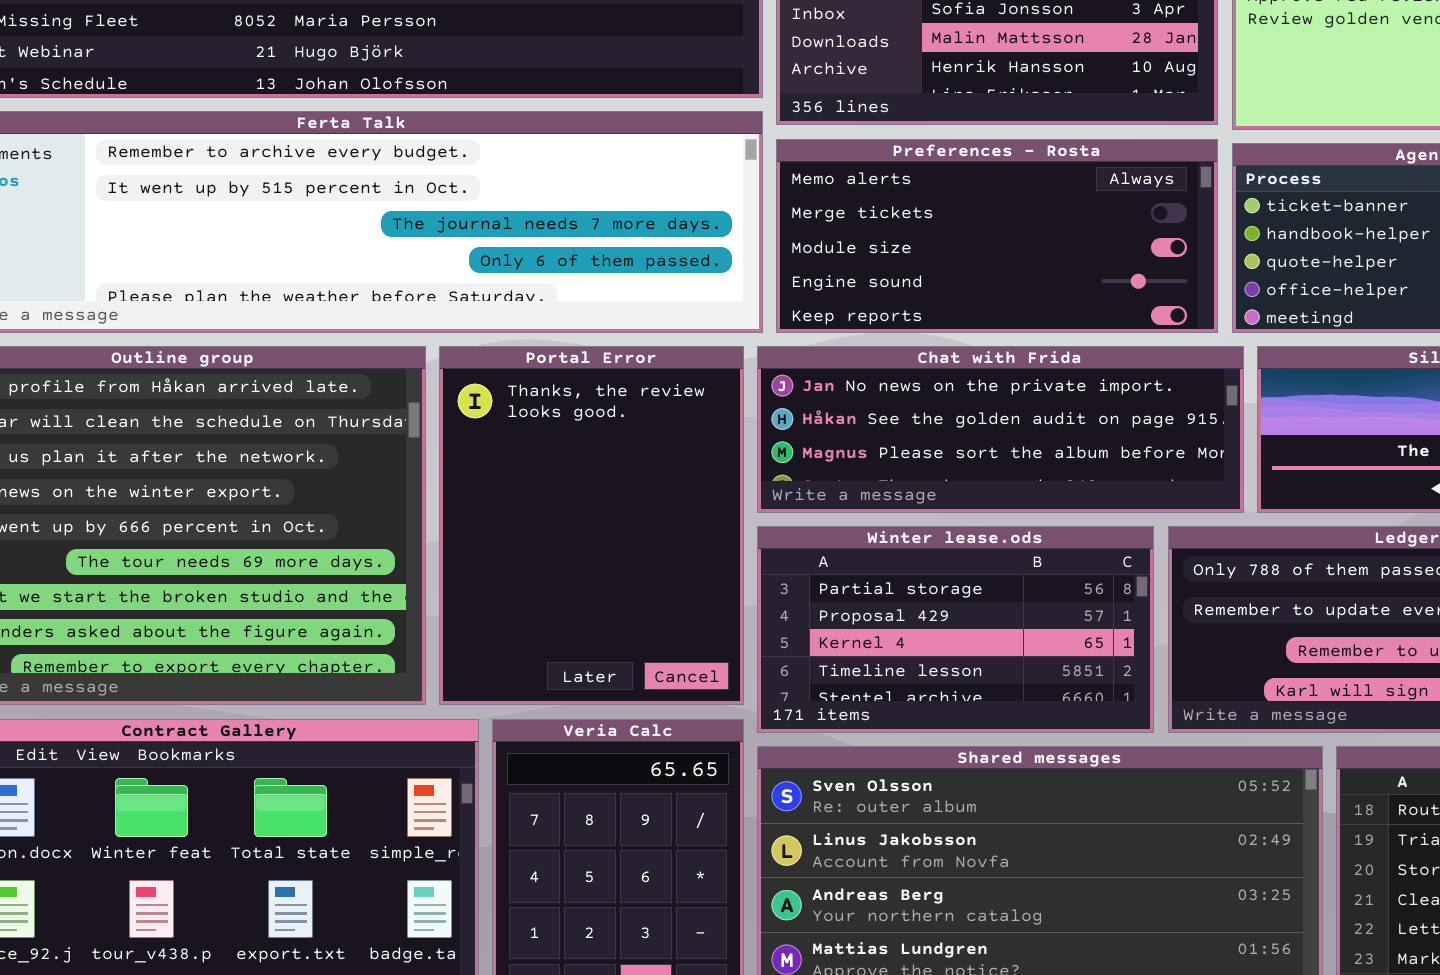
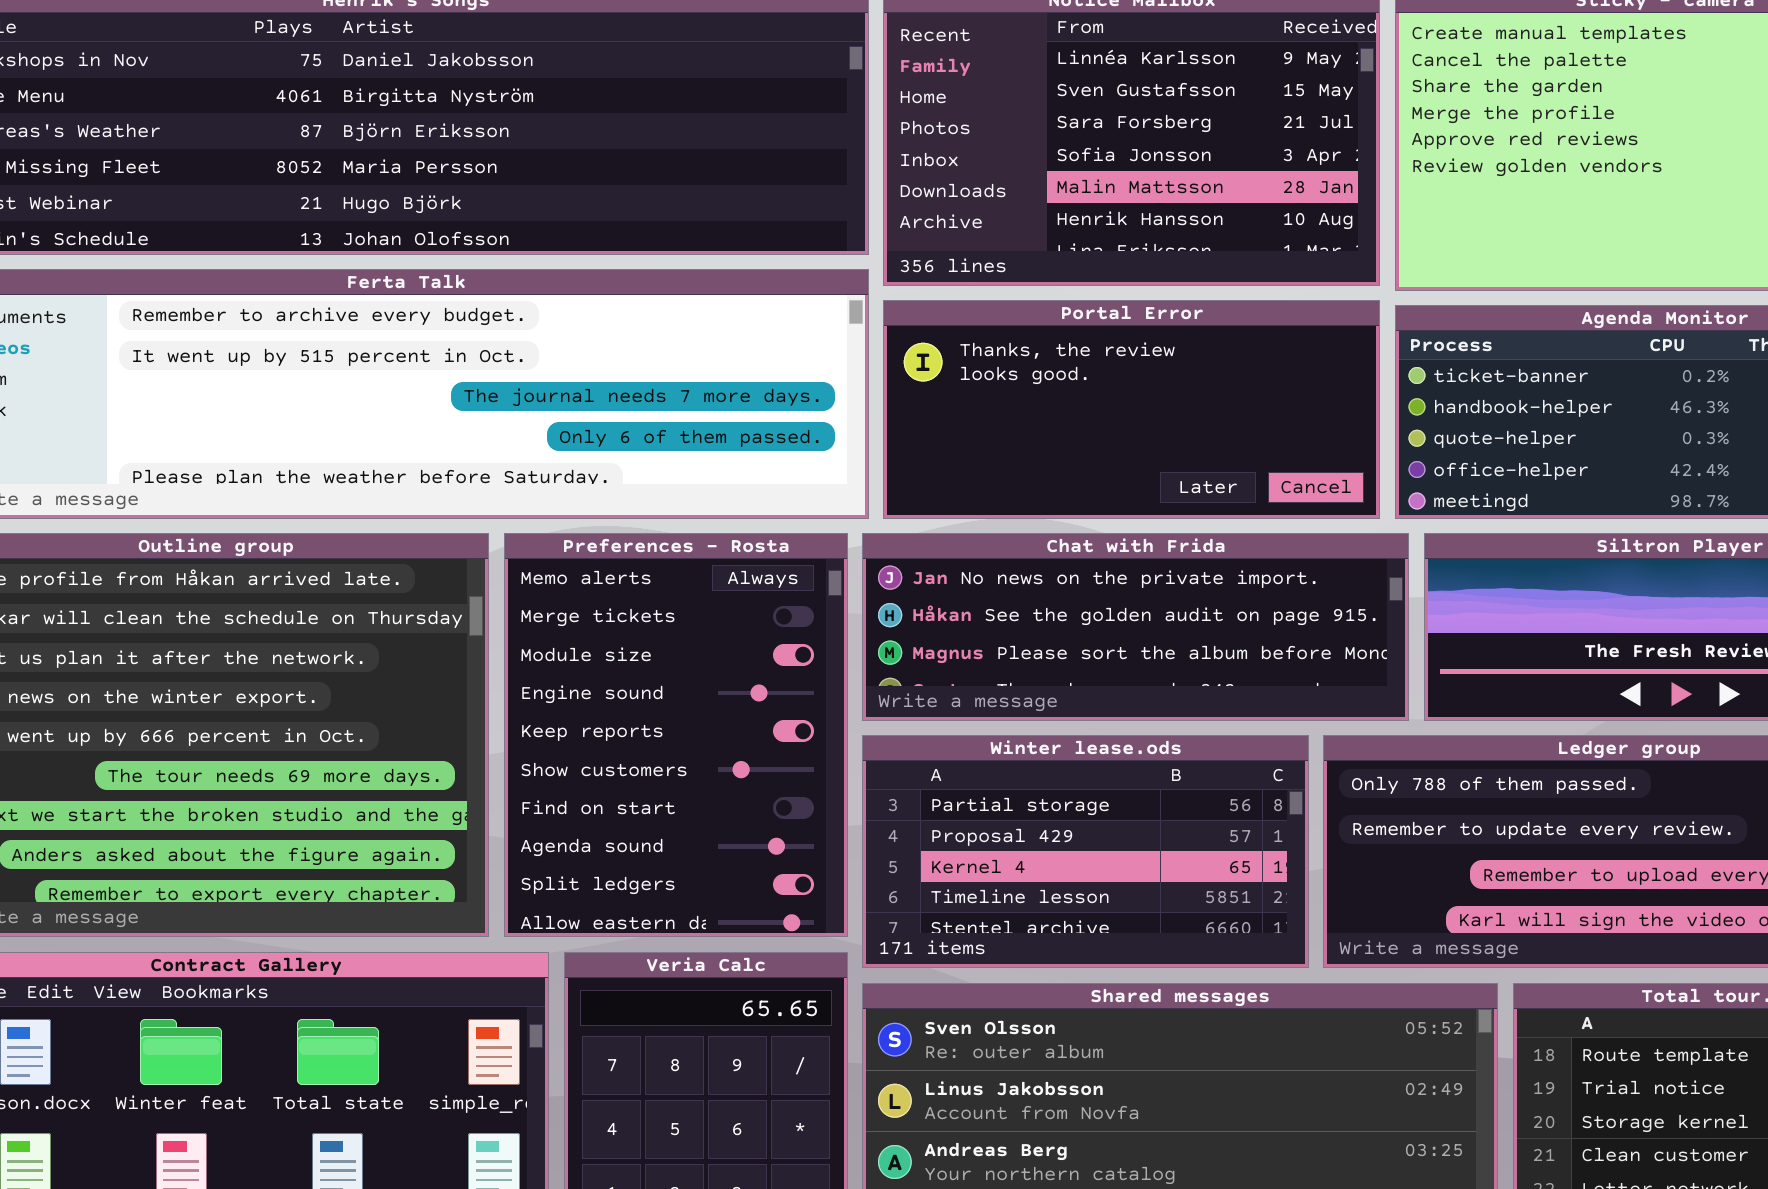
Preferences - Rosta: [776,139,1218,333] -> [504,533,848,937], moved, resized
Portal Error: [439,346,744,705] -> [883,300,1380,519], moved, resized

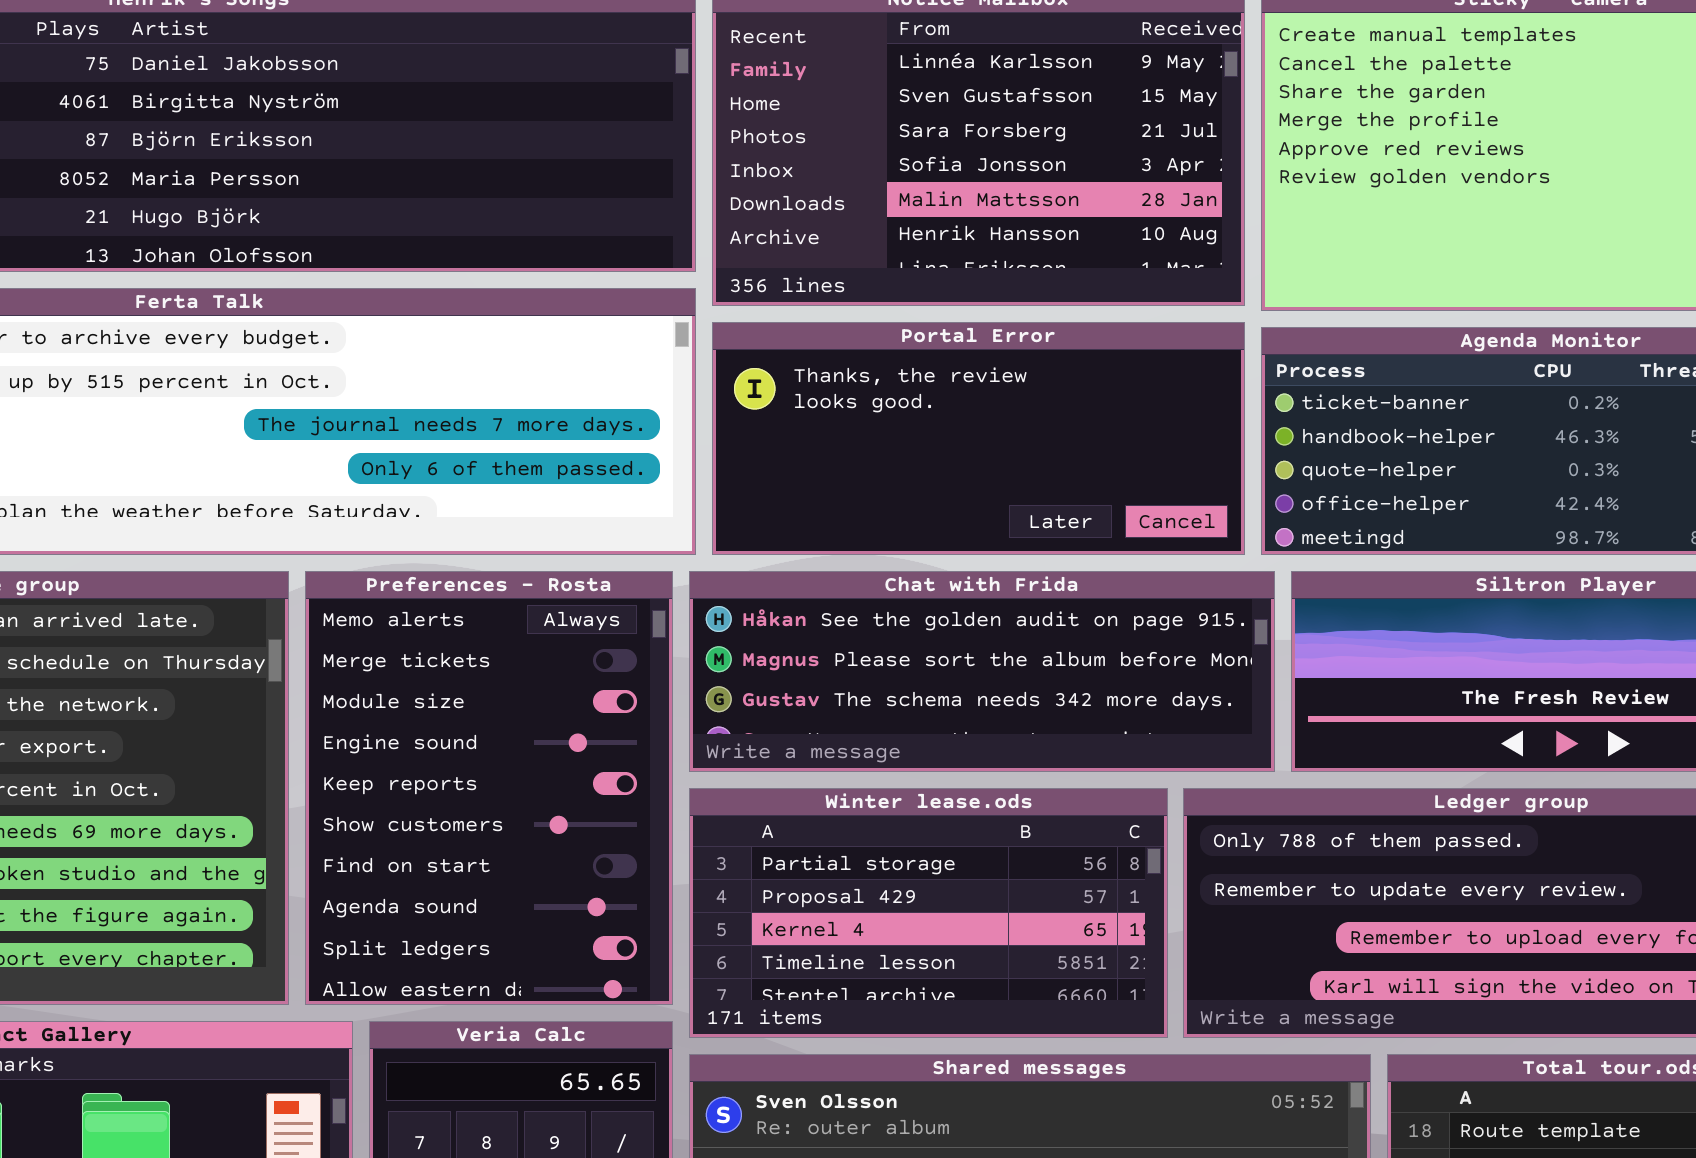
Chat with Frida: [862,533,1409,721] -> [689,571,1275,772], scrolled down 1 row

